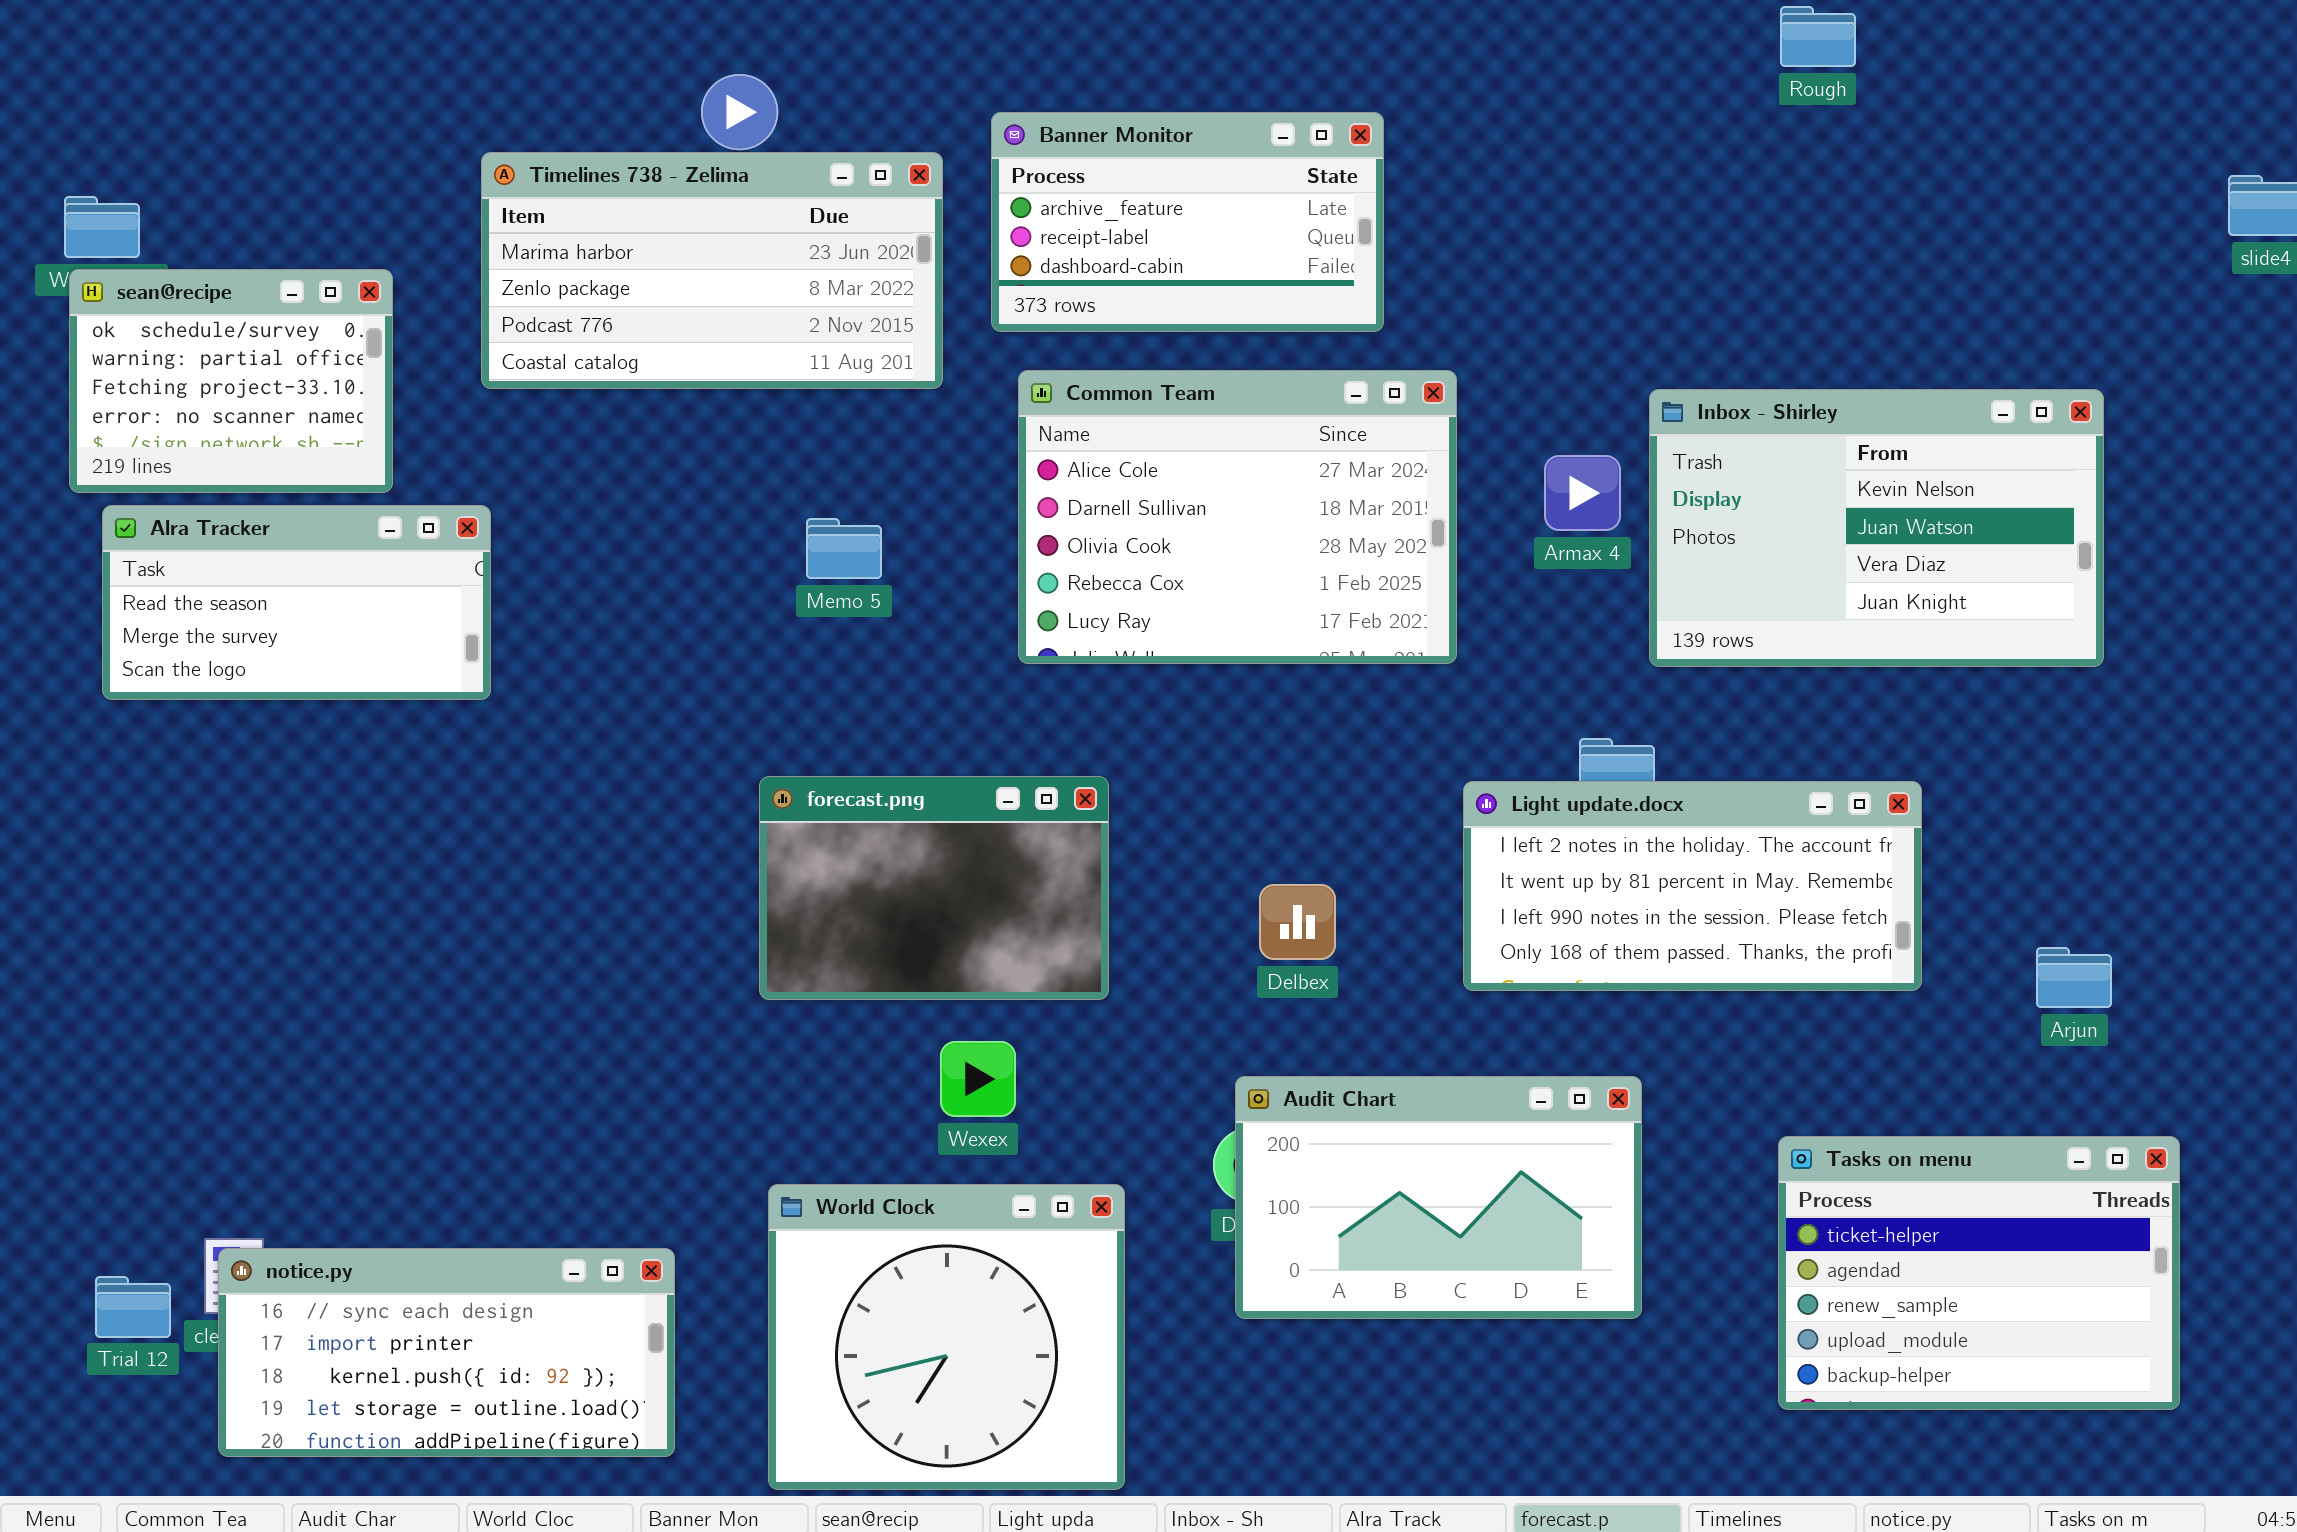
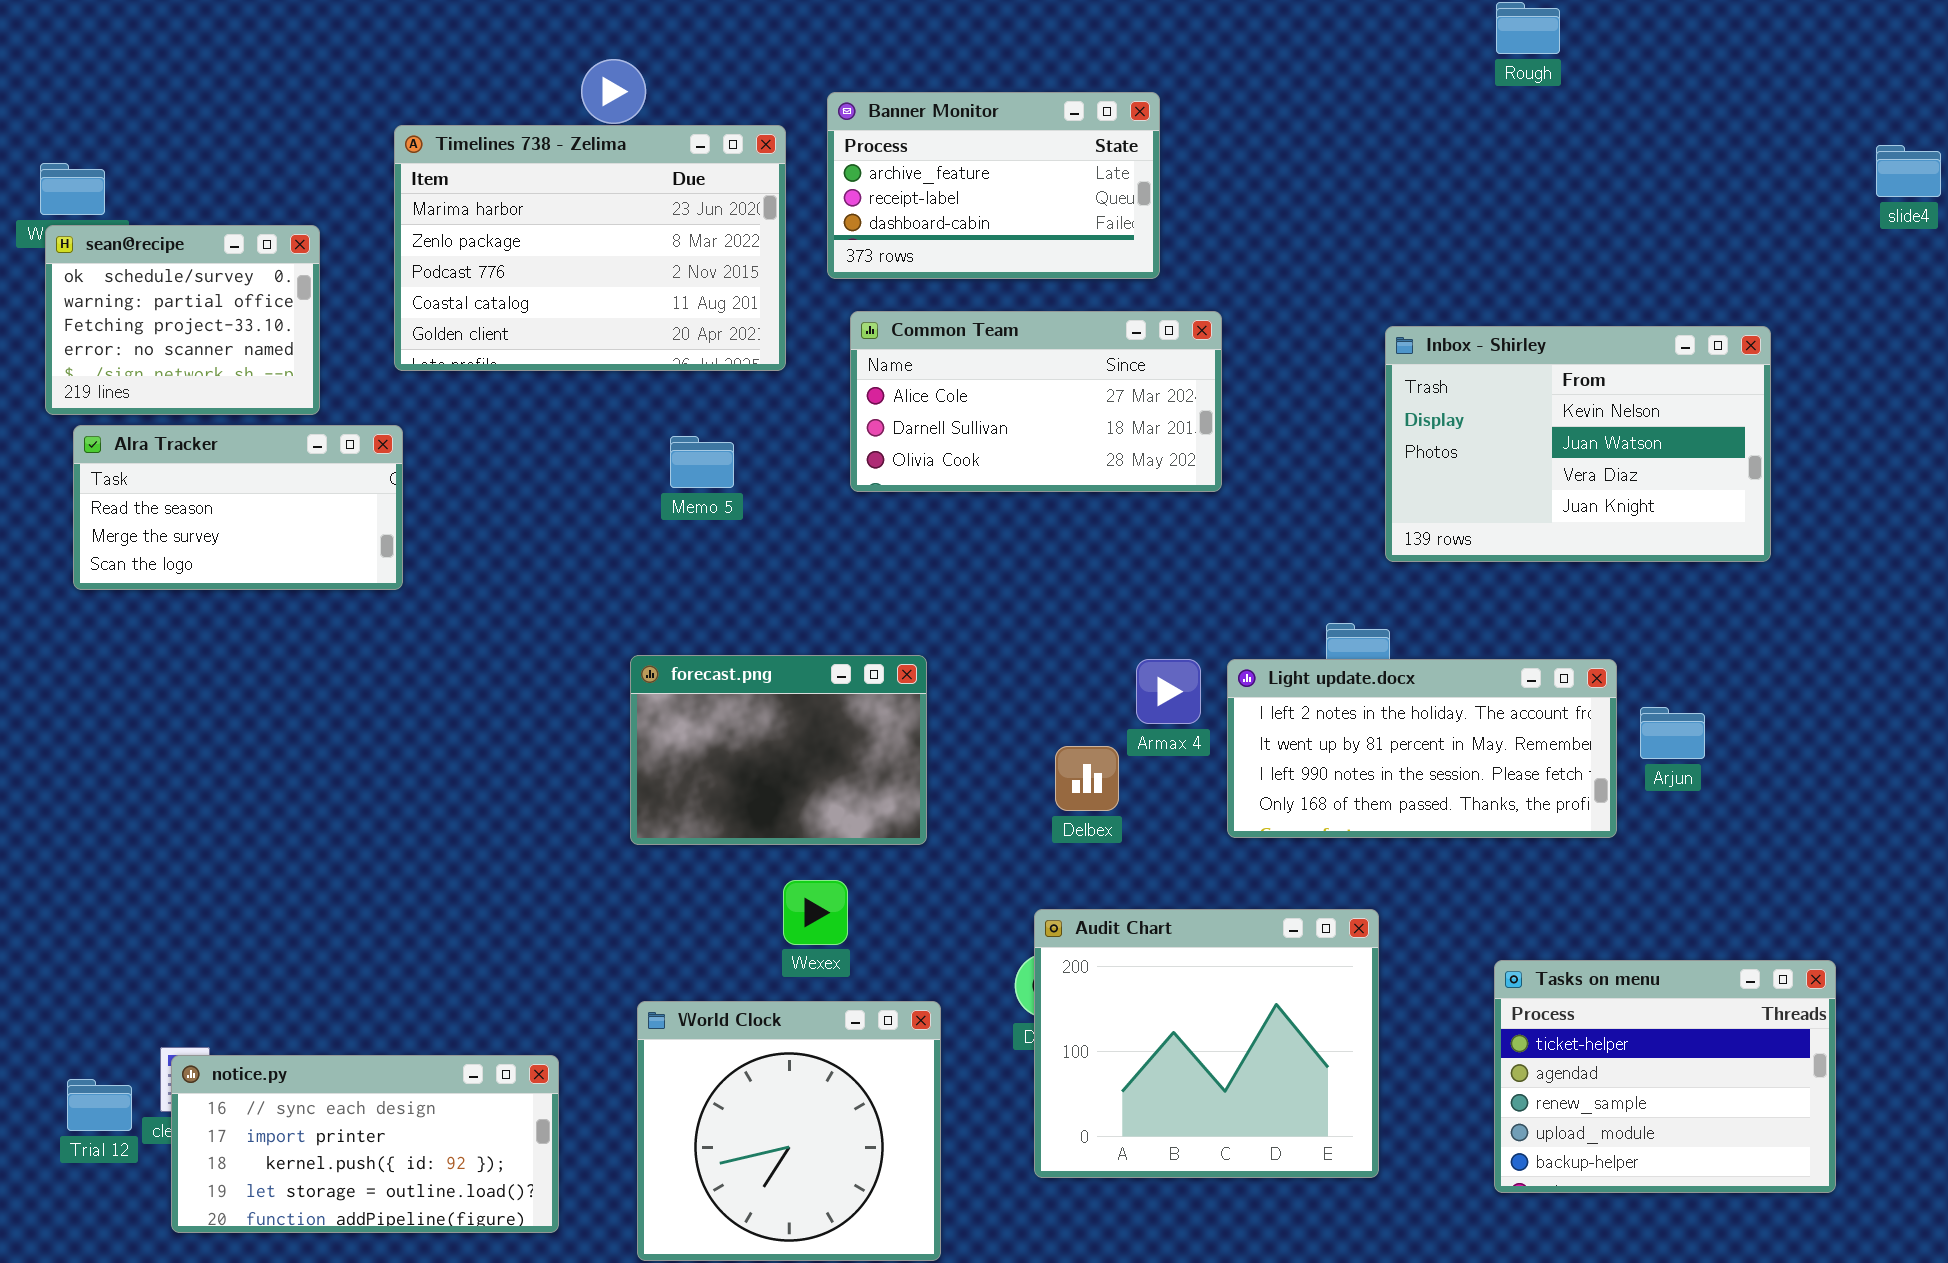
Timelines 738 - Zelima: [481,152,943,389] -> [394,125,786,371], resized
Common Team: [1018,370,1457,664] -> [850,311,1222,492], resized
Armax 4: [1544,455,1621,531] -> [1136,659,1201,724], moved
Arjun: [2036,947,2112,1008] -> [1640,707,1705,759], moved
Audit Chart: [1235,1076,1642,1319] -> [1034,909,1379,1178], resized

